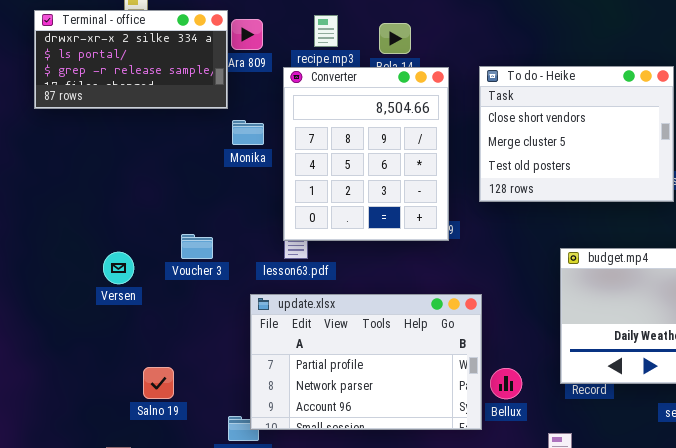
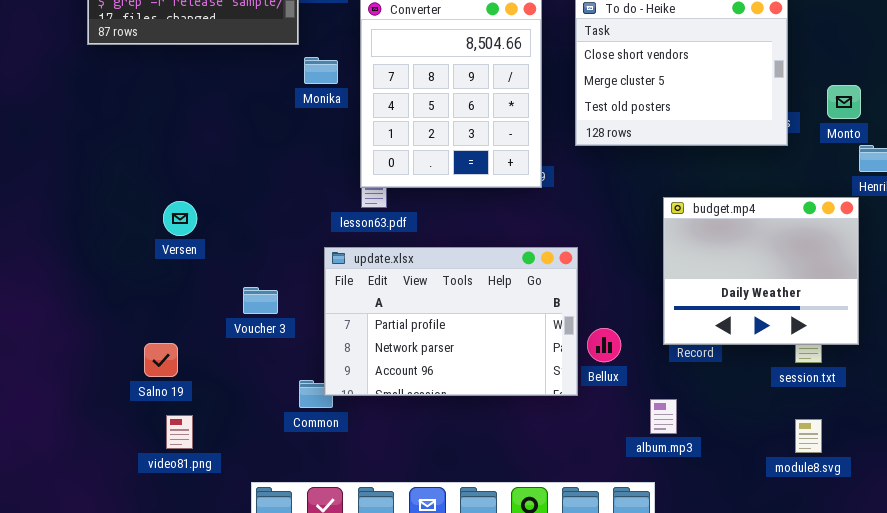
Voucher 3: [181,234,213,259] -> [243,287,278,314], moved
Salno 19: [143,367,174,399] -> [144,343,178,377], moved

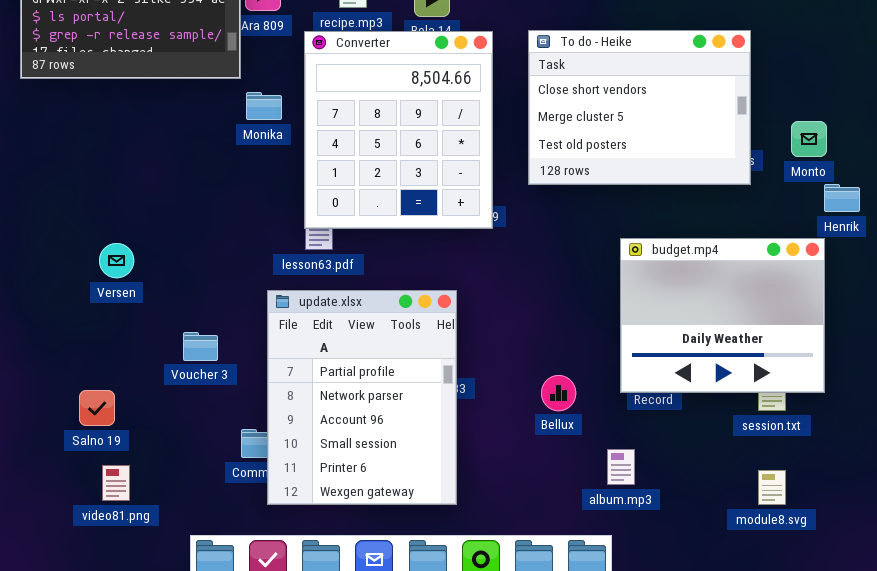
update.xlsx: [324,247,578,396] -> [267,290,457,505], resized

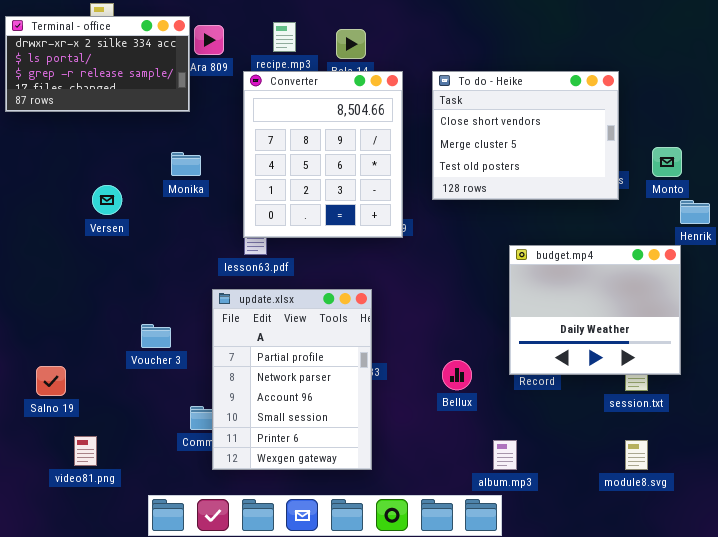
Monika: [246,92,282,120] -> [171,152,201,176], moved
Versen: [99,243,134,278] -> [92,185,122,215], moved
Salno 19: [79,390,115,426] -> [36,366,66,396], moved
album.mp3: [607,449,635,485] -> [493,440,517,470], moved

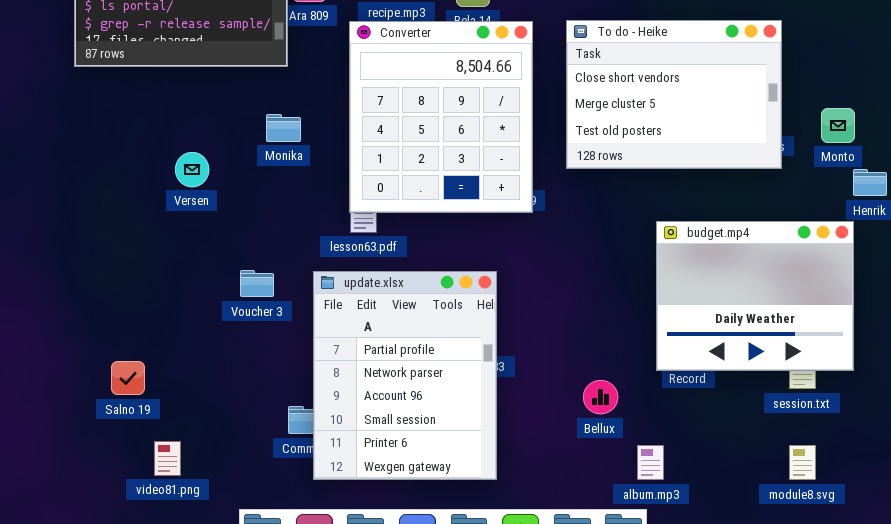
Voucher 3: [141,324,171,348] -> [240,270,274,297], moved
Bellux: [442,360,472,390] -> [583,380,618,414], moved

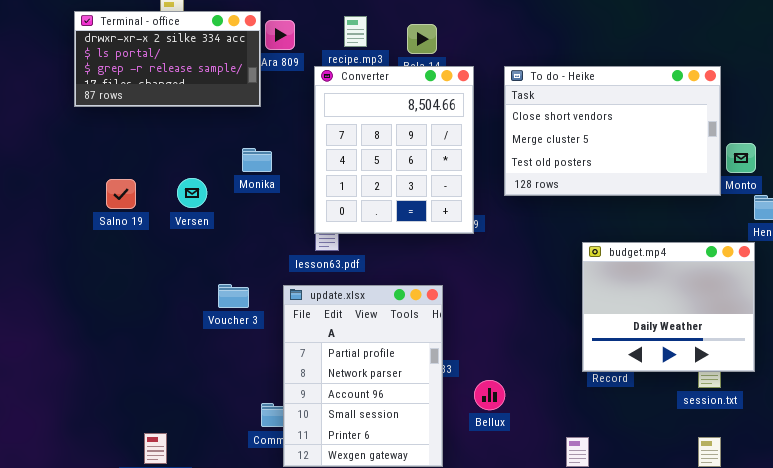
To do - Heike: [566,20,782,169] -> [504,66,721,196], resized
Versen: [175,152,209,187] -> [177,178,207,208], moved
Salno 19: [111,361,145,395] -> [106,179,136,209], moved
Bellux: [583,380,618,414] -> [474,380,505,410], moved

